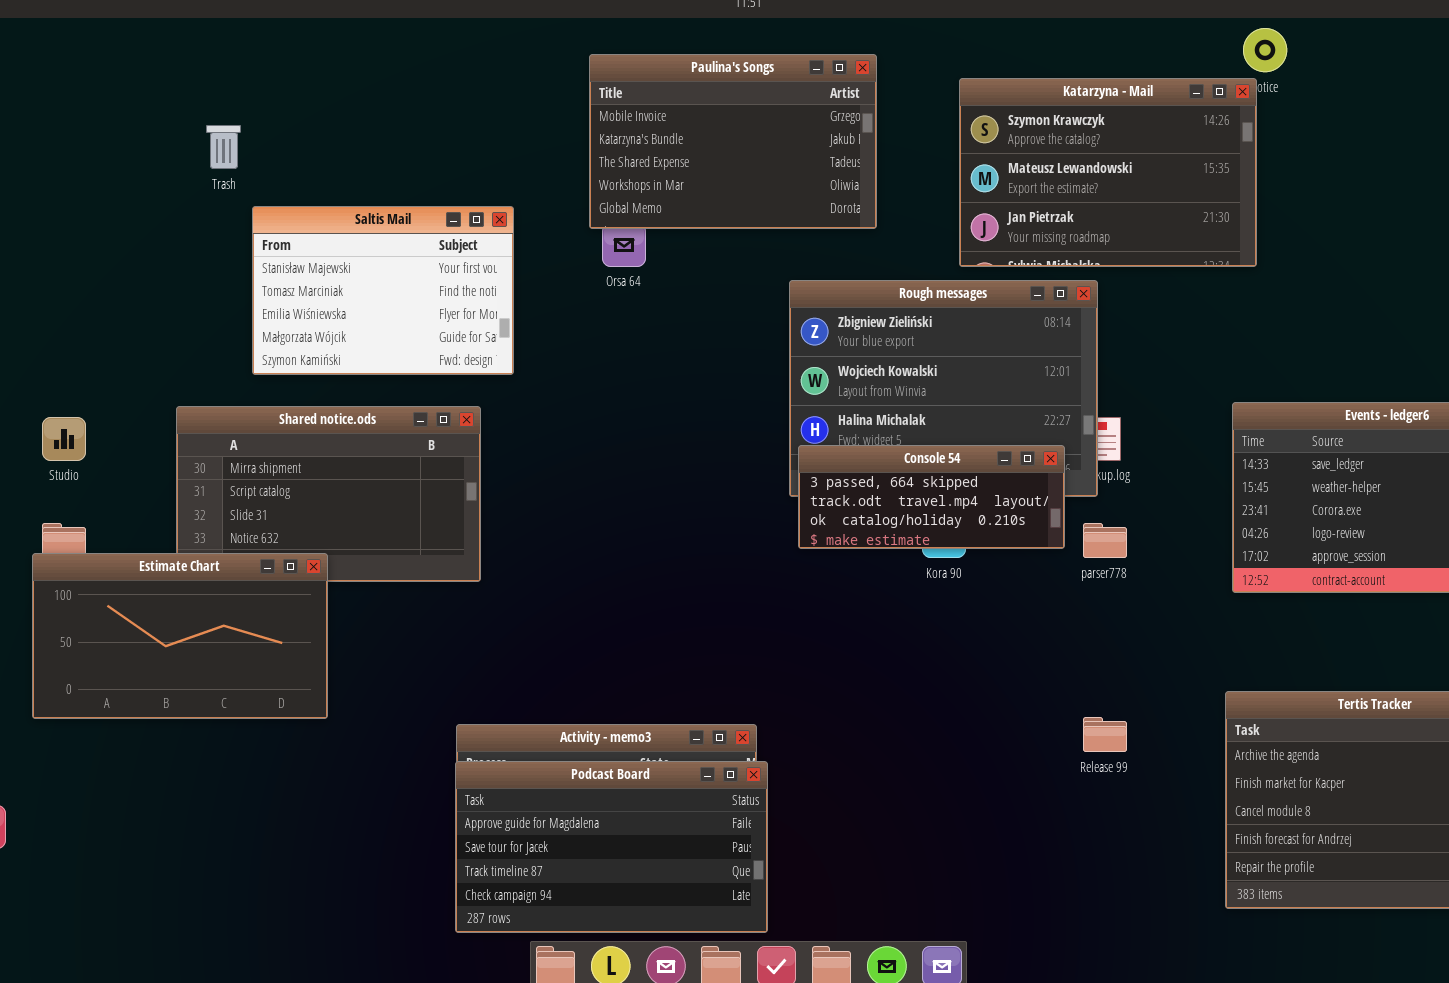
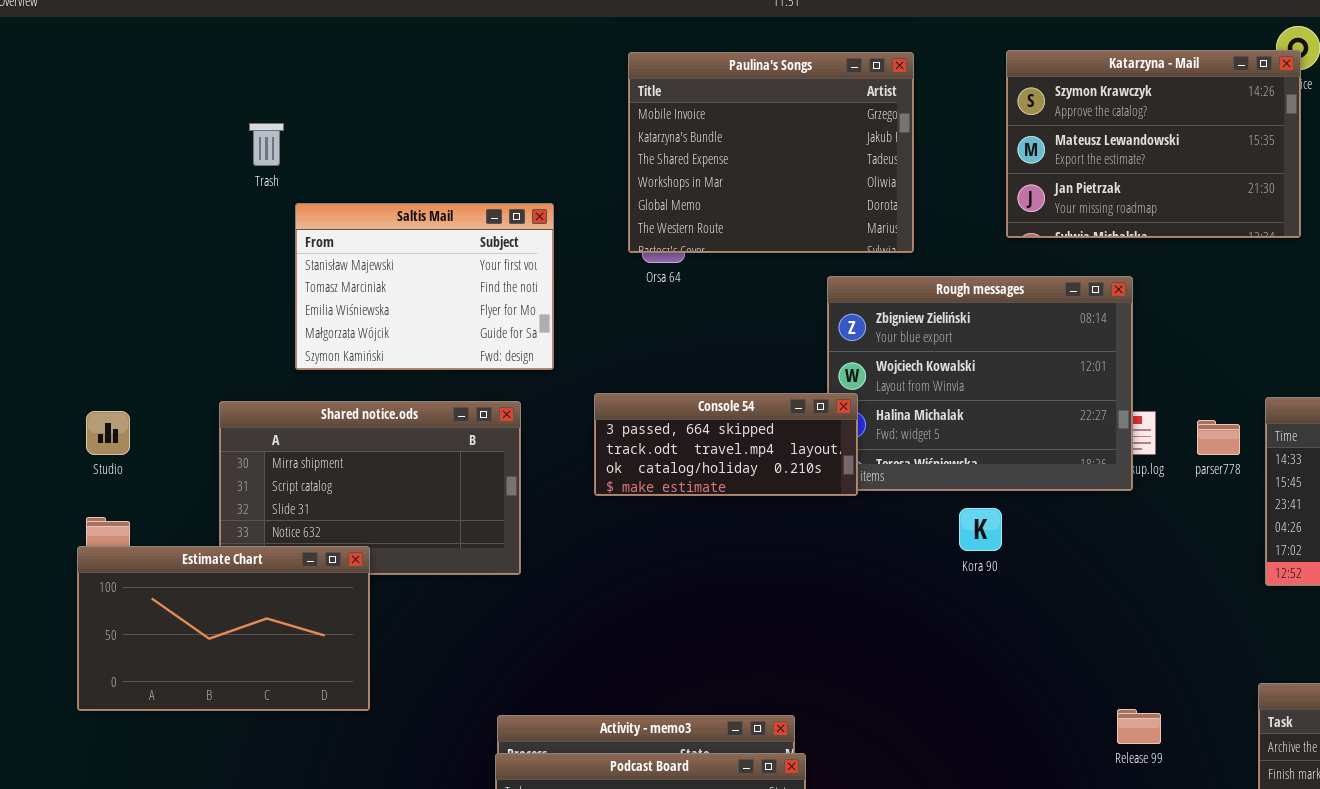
Paulina's Songs: [589,54,877,229] -> [628,52,914,253], resized
Katarzyna - Mail: [959,78,1257,267] -> [1006,50,1301,238], moved
Console 54: [798,445,1065,549] -> [594,393,858,496], moved
parser778: [1083,523,1127,558] -> [1197,420,1240,455], moved

